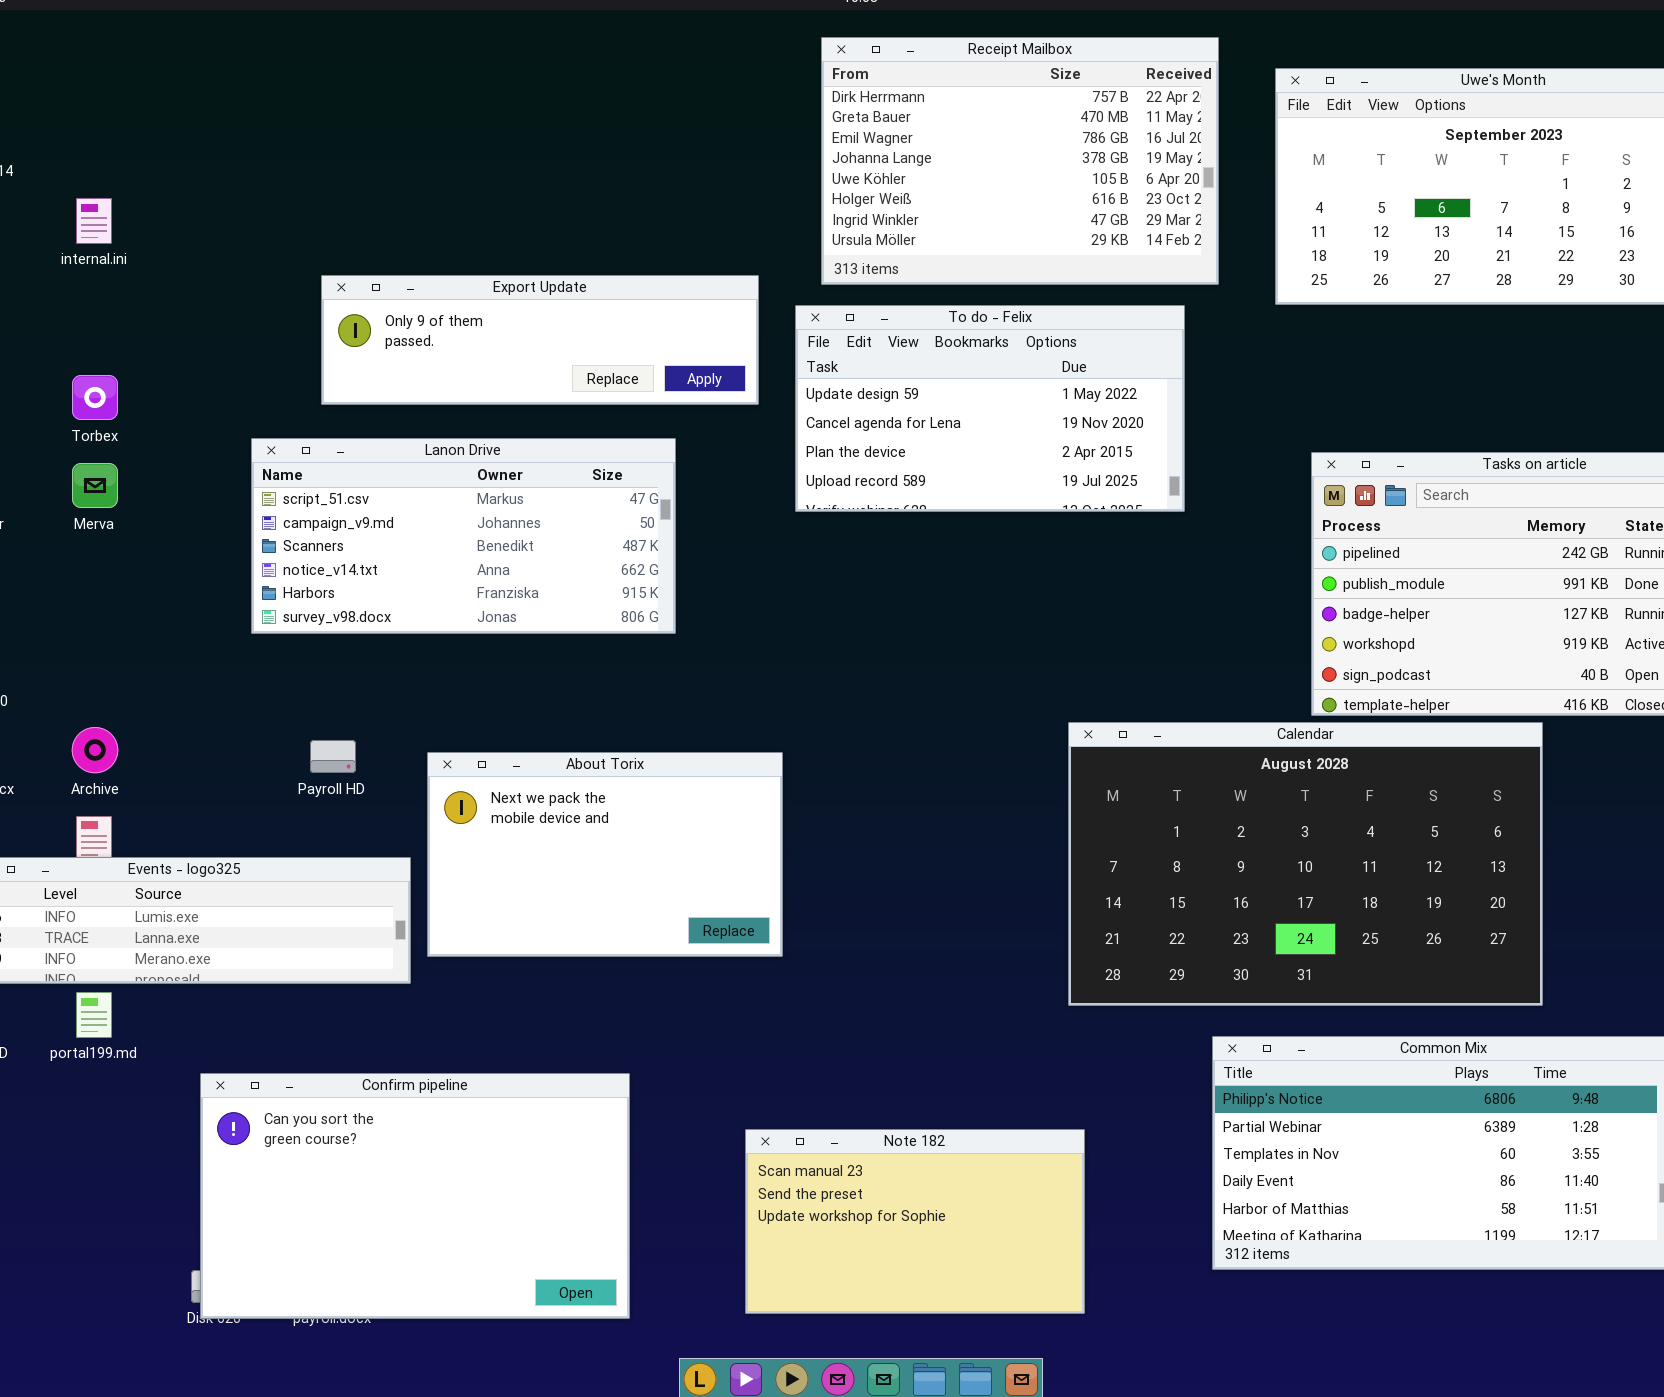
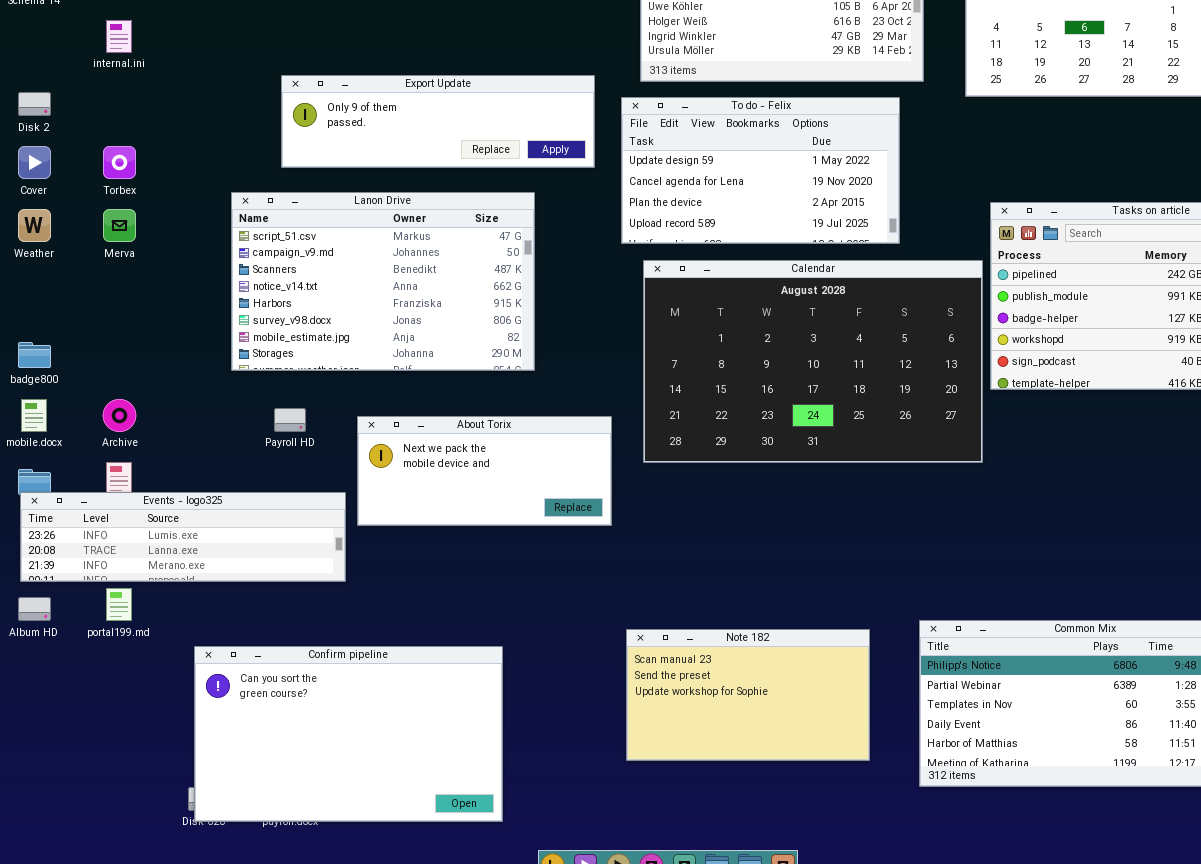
Lanon Drive: [251,438,676,634] -> [231,192,535,371], resized
Calendar: [1068,722,1543,1006] -> [643,260,983,463], moved
About Torix: [427,752,783,957] -> [357,416,612,526], resized
Note 182: [745,1129,1085,1314] -> [626,629,870,761], moved

